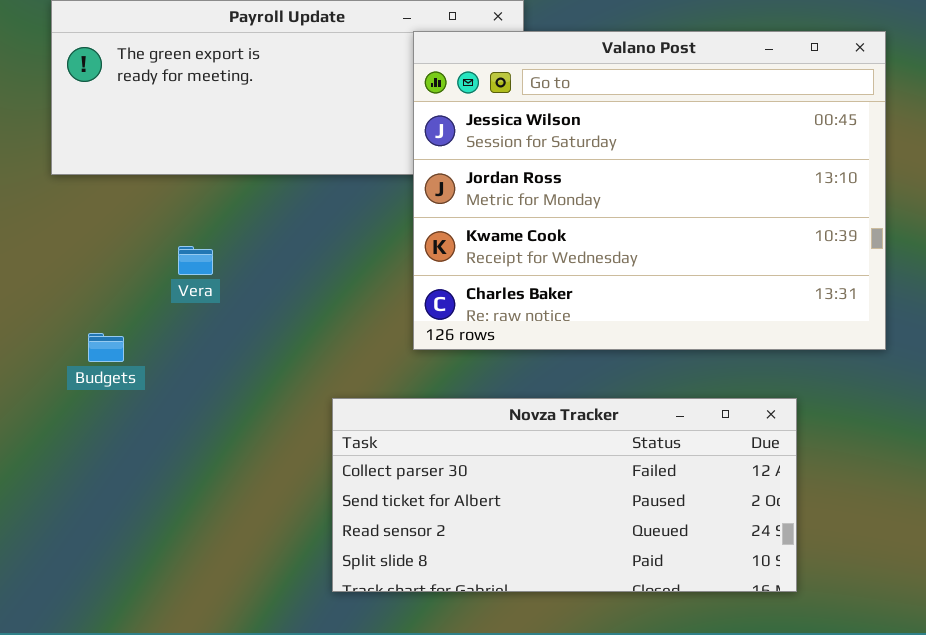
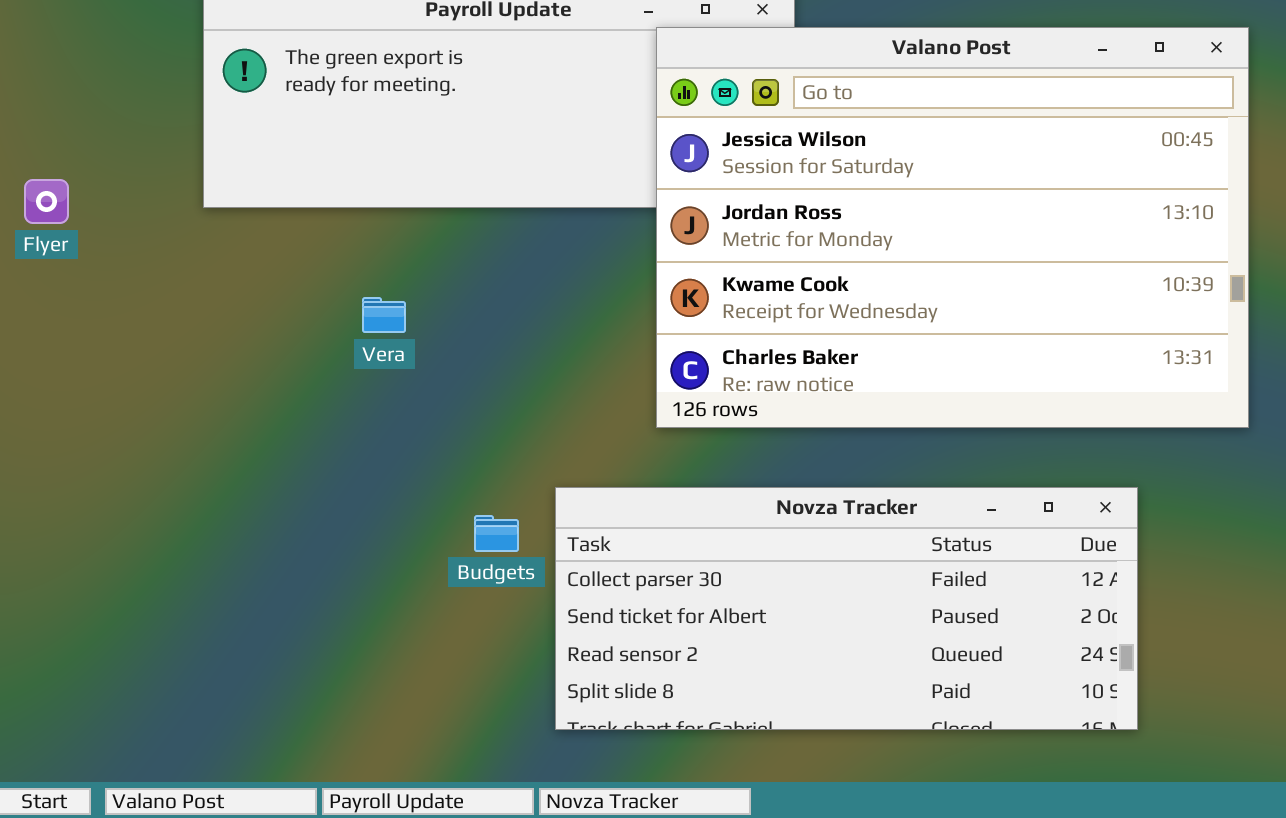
Budgets: [88,333,124,362] -> [474,515,519,552], moved

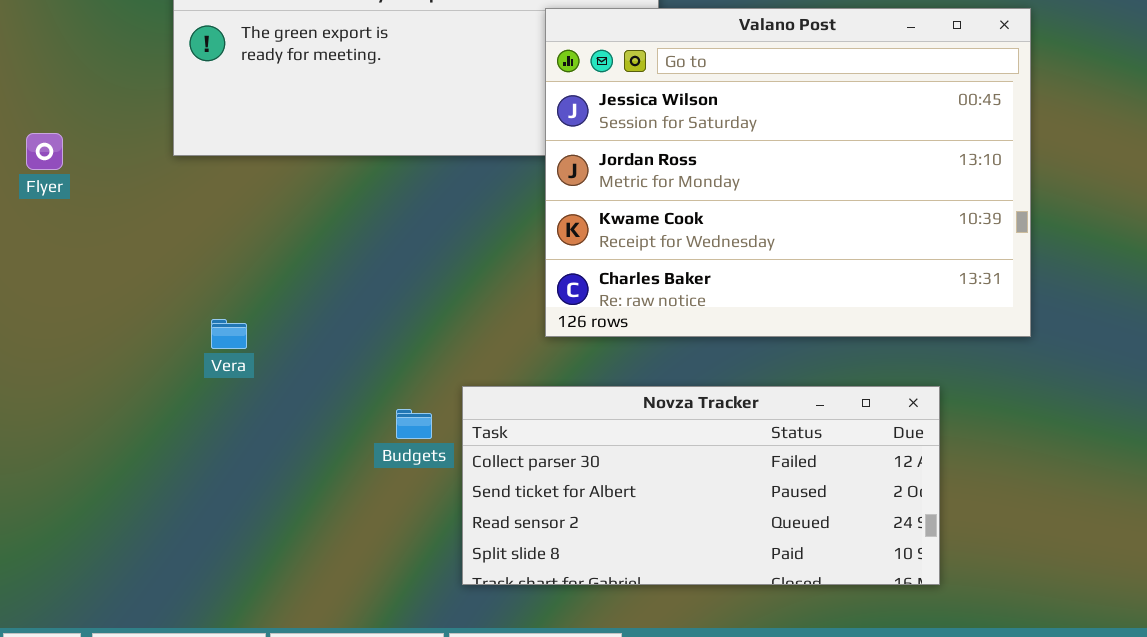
Vera: [362,297,406,333] -> [211,319,247,349], moved

